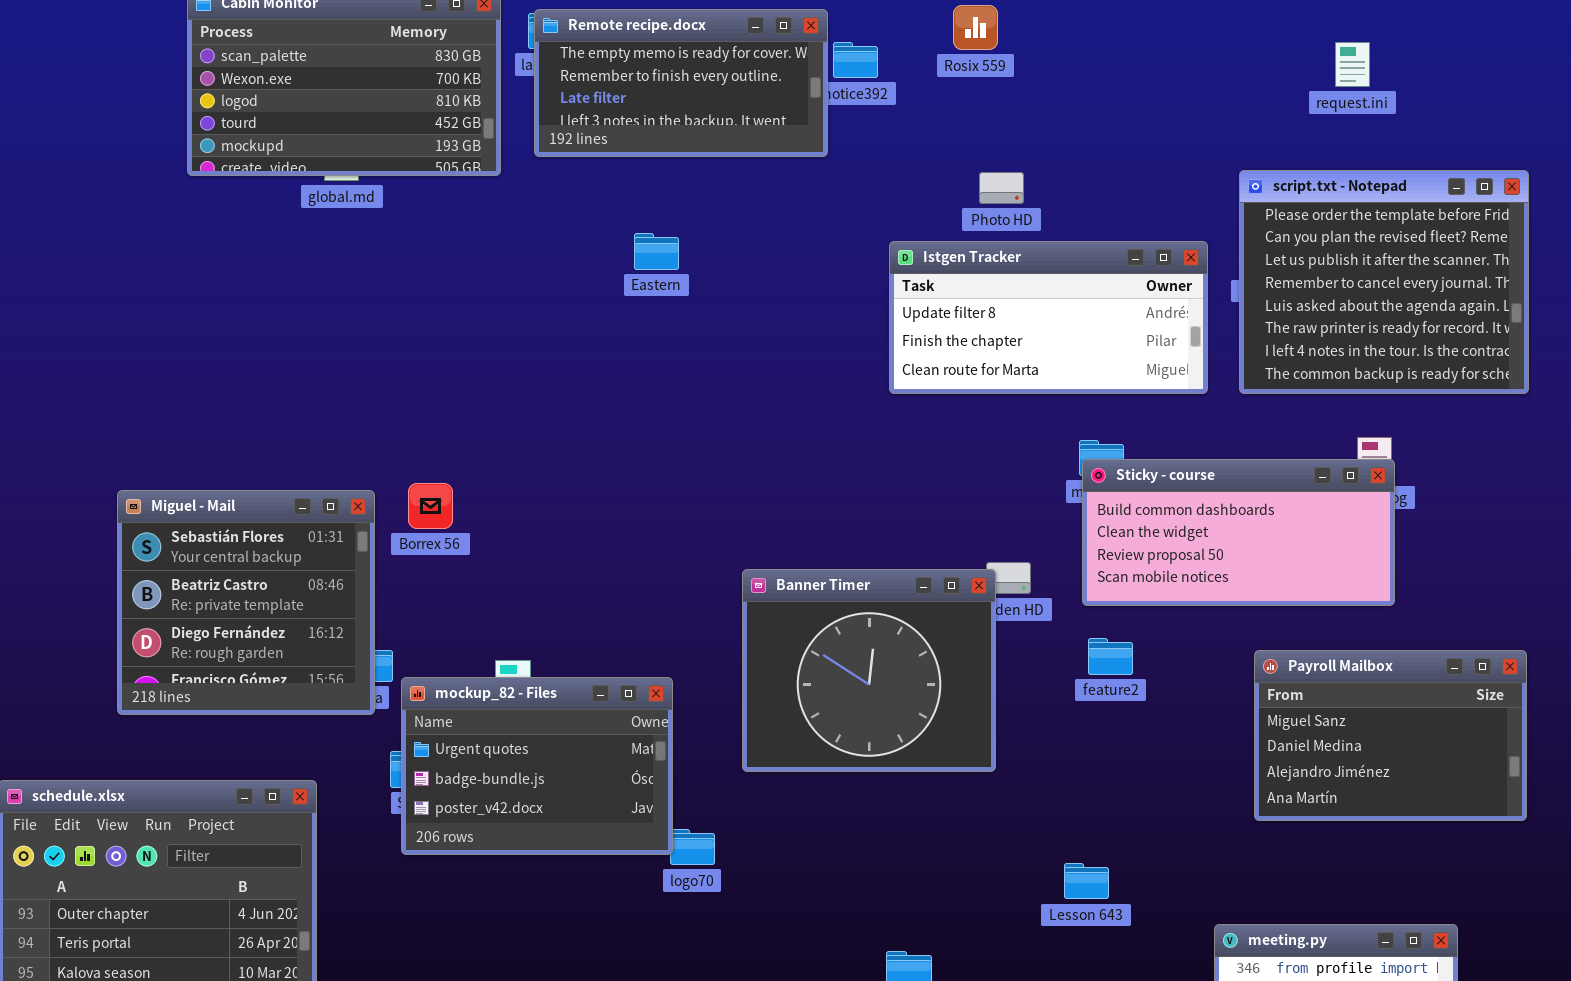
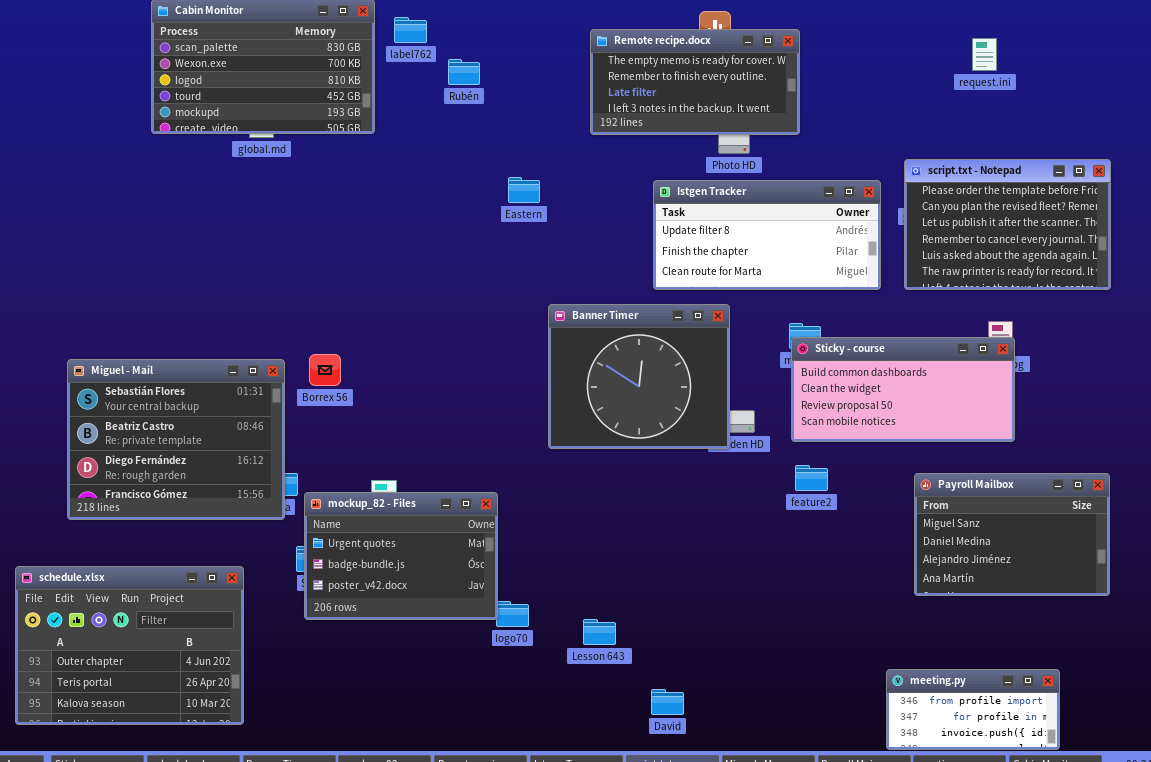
Remote recipe.docx: [534,9,828,157] -> [590,29,800,135], moved
script.txt - Notepad: [1239,170,1529,394] -> [904,159,1111,290], resized
Eastern: [634,233,679,270] -> [508,177,540,203], moved
Miguel - Mail: [117,490,375,715] -> [67,359,285,520], resized
Banner Timer: [742,569,996,772] -> [548,304,730,449], moved
Lesson 643: [1064,863,1109,899] -> [583,619,616,645], moved

